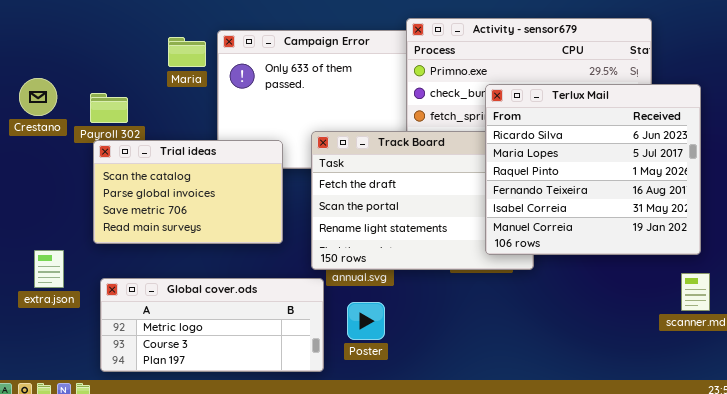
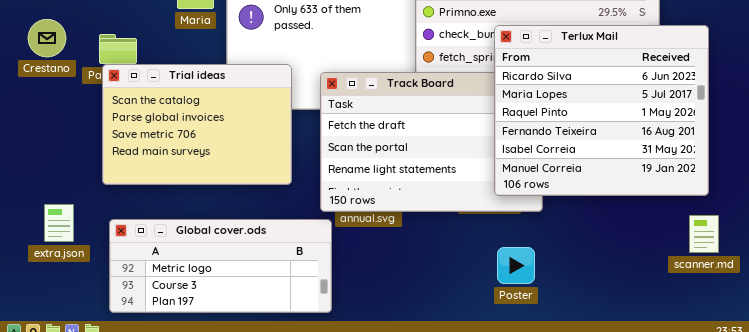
Trial ideas: [93,140,283,244] -> [102,64,292,185], resized
extra.json: [34,250,64,288] -> [44,204,74,242], moved
Poster: [347,302,385,340] -> [497,247,535,284], moved

